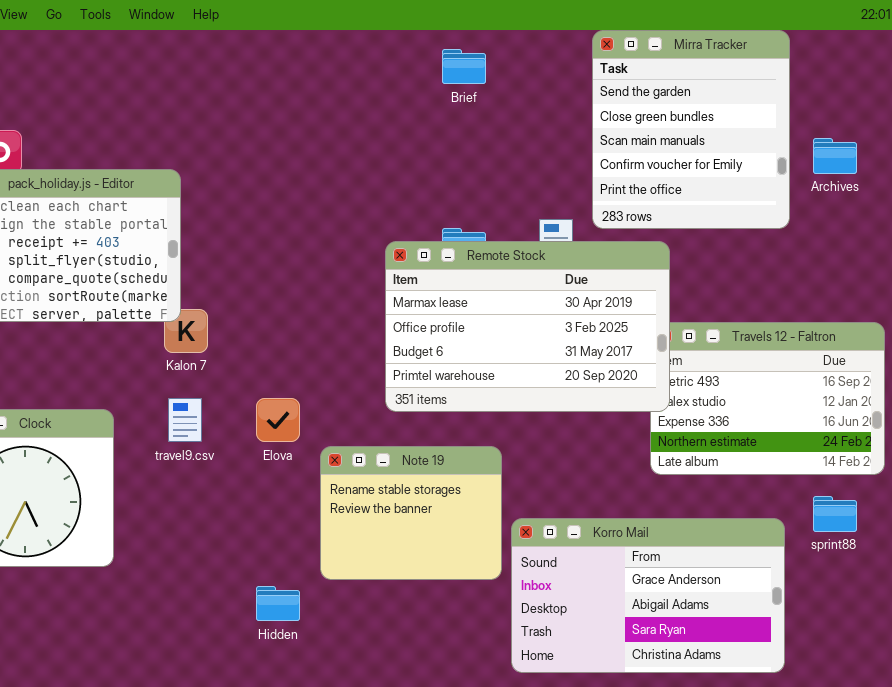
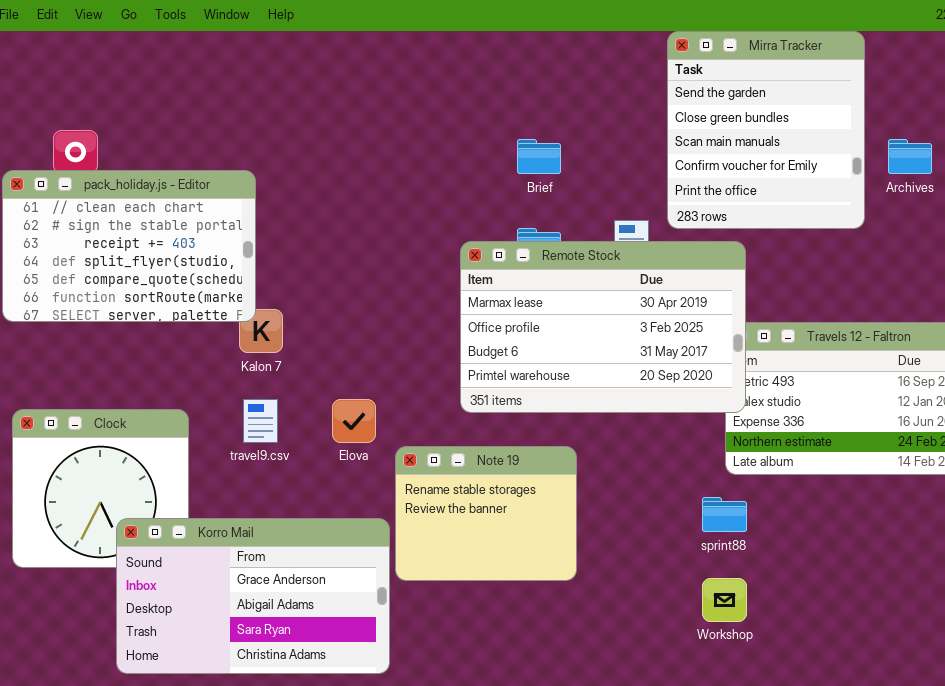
Brief: [442,49,486,84] -> [517,139,561,174], moved
sprint88: [813,496,857,532] -> [702,497,747,532], moved
Korro Mail: [511,518,785,673] -> [116,518,390,674], moved

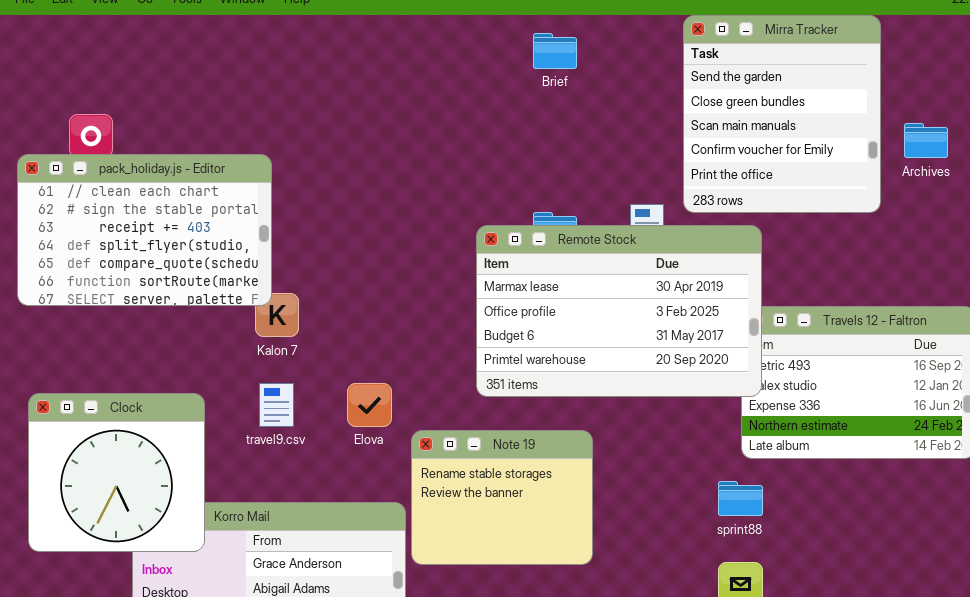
Brief: [517,139,561,174] -> [533,33,577,69], moved
Clock: [12,409,189,568] -> [28,393,205,552], raised

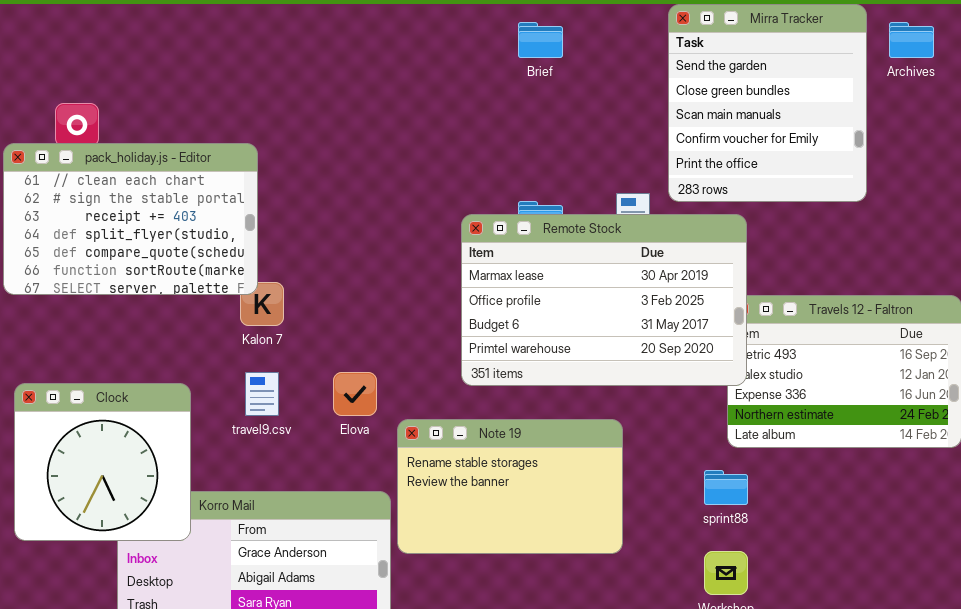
Archives: [904,123,948,158] -> [889,22,934,58], moved
Note 19: [411,430,593,565] -> [397,419,623,554], resized

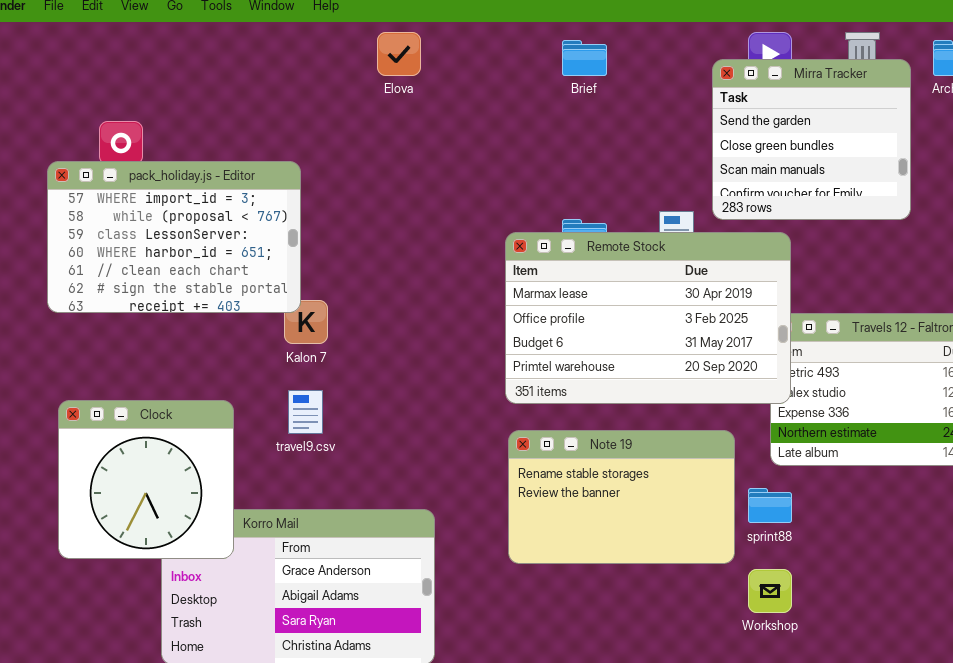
Mirra Tracker: [668,4,867,202] -> [712,59,911,220], resized
pack_holiday.js - Editor: [3,143,258,295] -> [47,161,301,313], scrolled up 4 rows
Elova: [333,372,377,416] -> [377,32,421,76], moved
Note 19: [397,419,623,554] -> [508,430,735,564], moved

